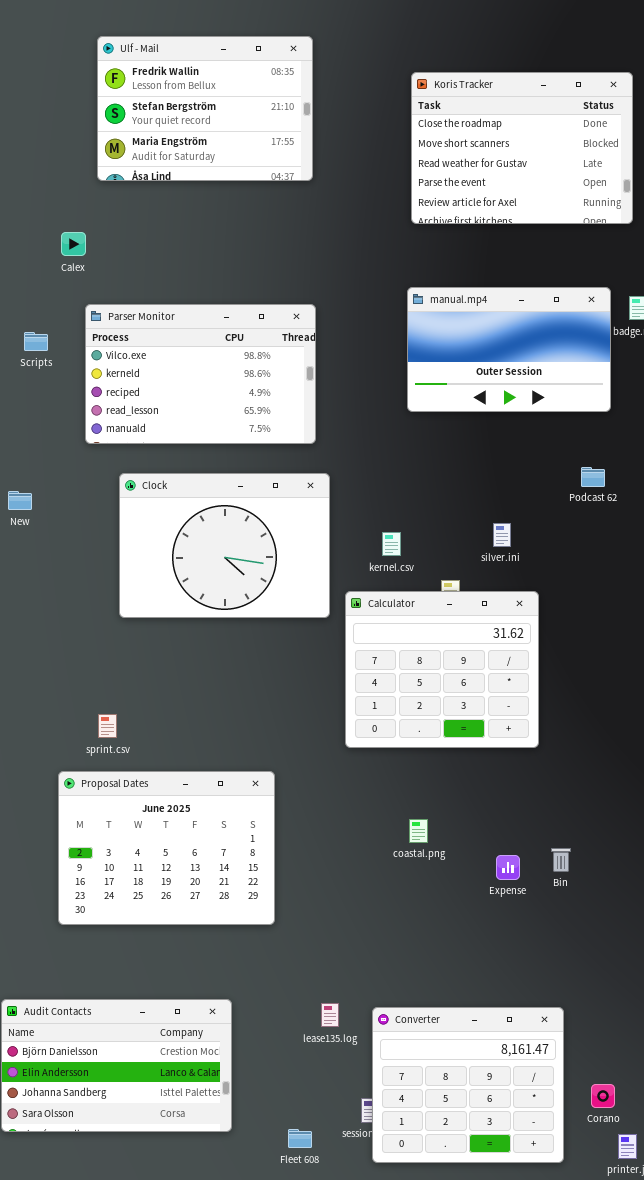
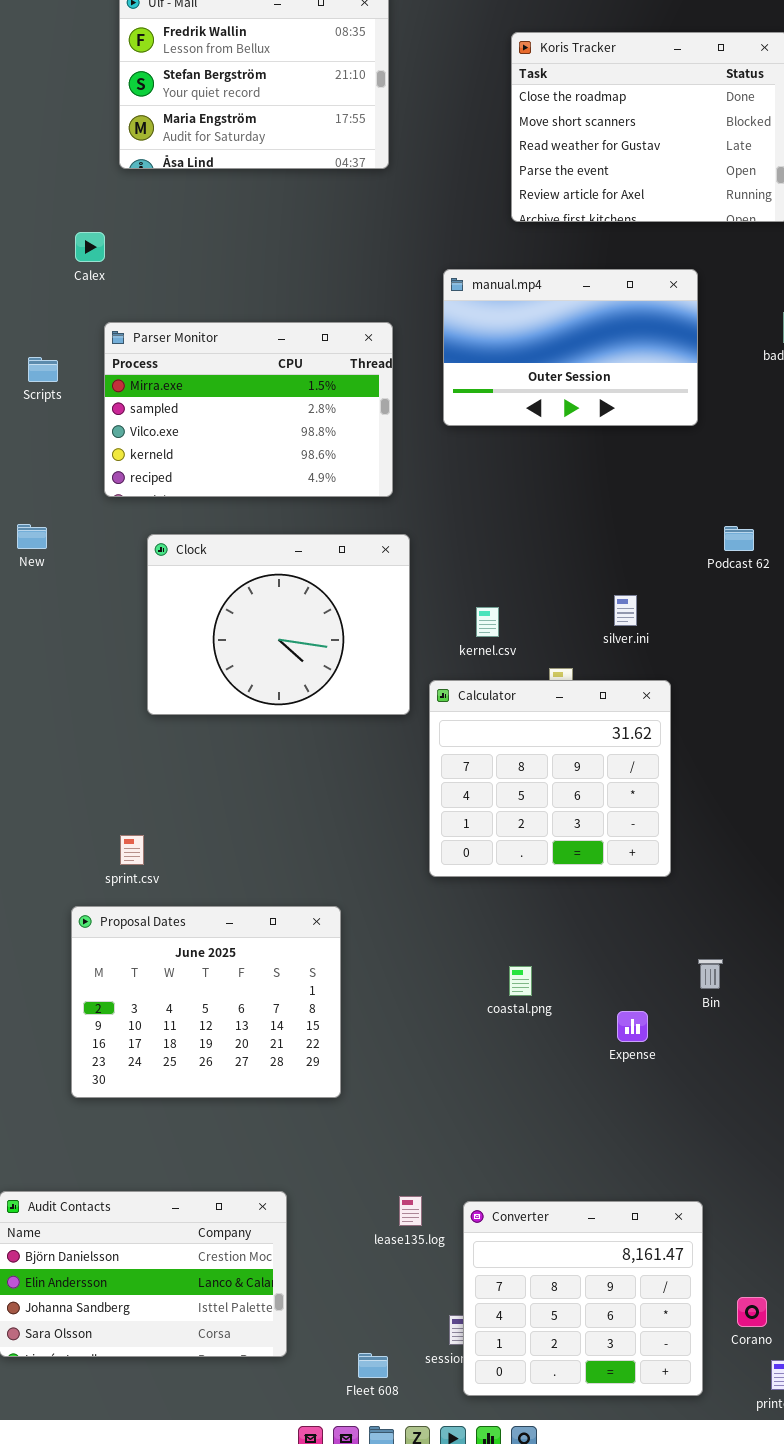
manual.mp4: [407,287,611,412] -> [443,269,698,426], moved
Parser Monitor: [85,304,316,444] -> [104,322,393,497], scrolled up 2 rows
New: [8,491,32,510] -> [17,524,47,549], moved
Bin: [551,848,571,872] -> [698,959,723,989], moved

